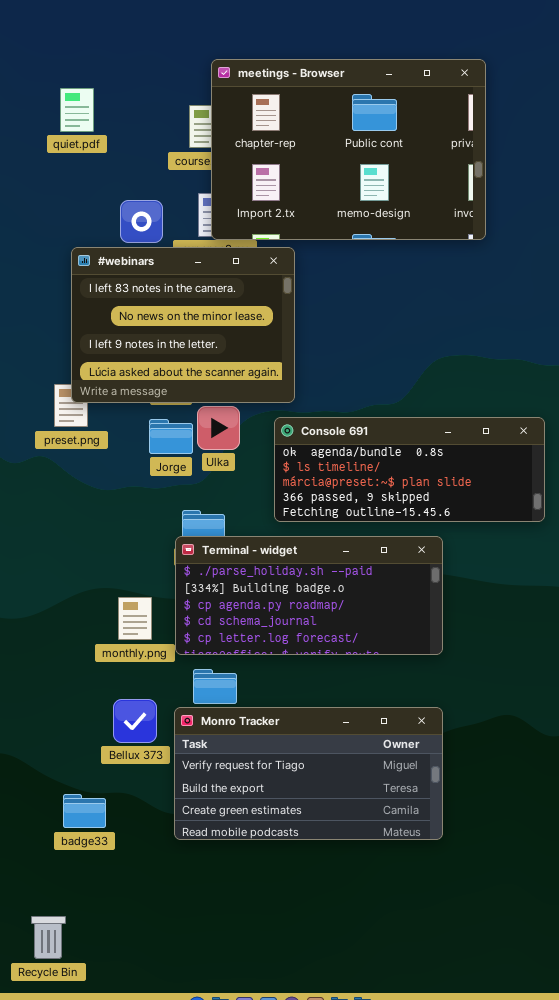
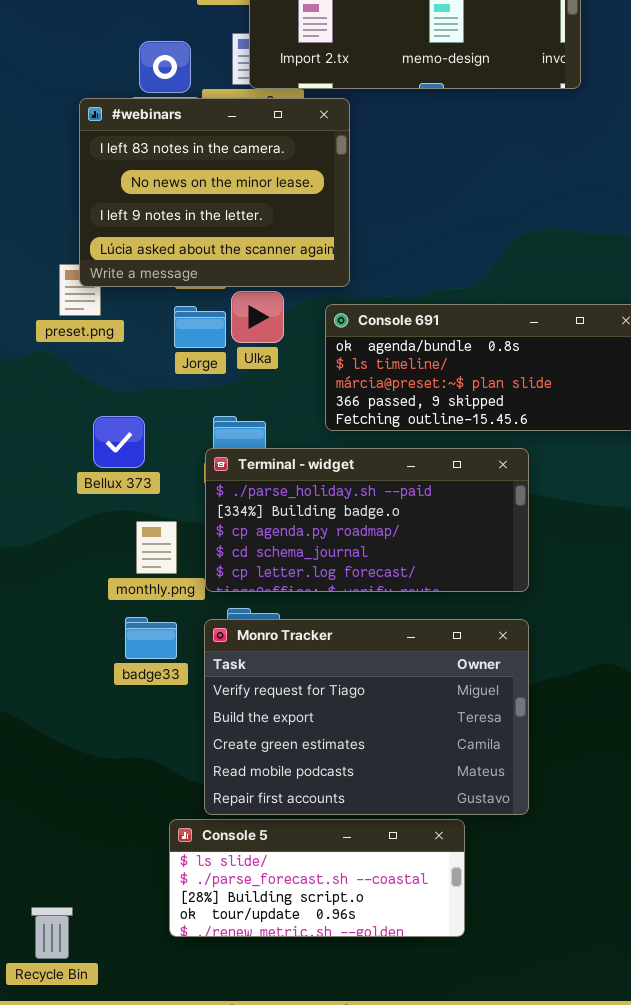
Bellux 373: [113,699,157,743] -> [93,416,145,468], moved
Monro Tracker: [174,707,443,840] -> [204,619,529,815], resized
badge33: [63,794,106,828] -> [125,617,177,659], moved
Console 5: none -> [169,819,465,937], opened

